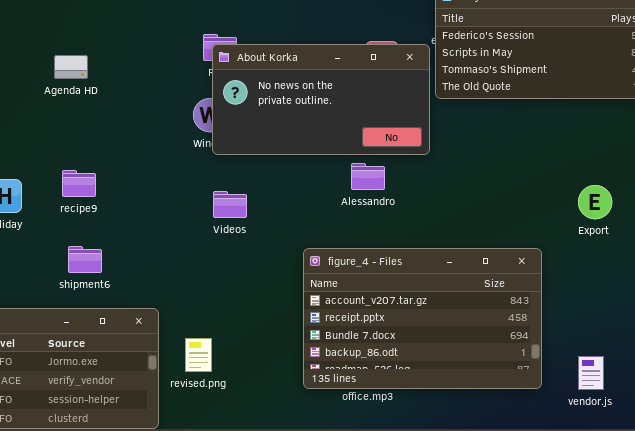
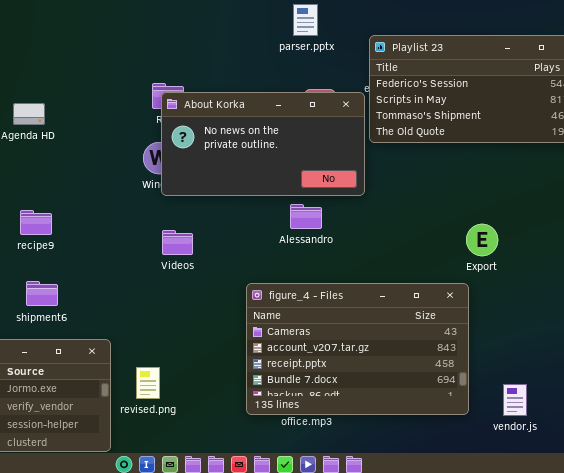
Export: [578,185,612,219] -> [466,224,498,256], moved
figure_4 - Files: [303,248,542,389] -> [246,283,469,415], scrolled up 1 row

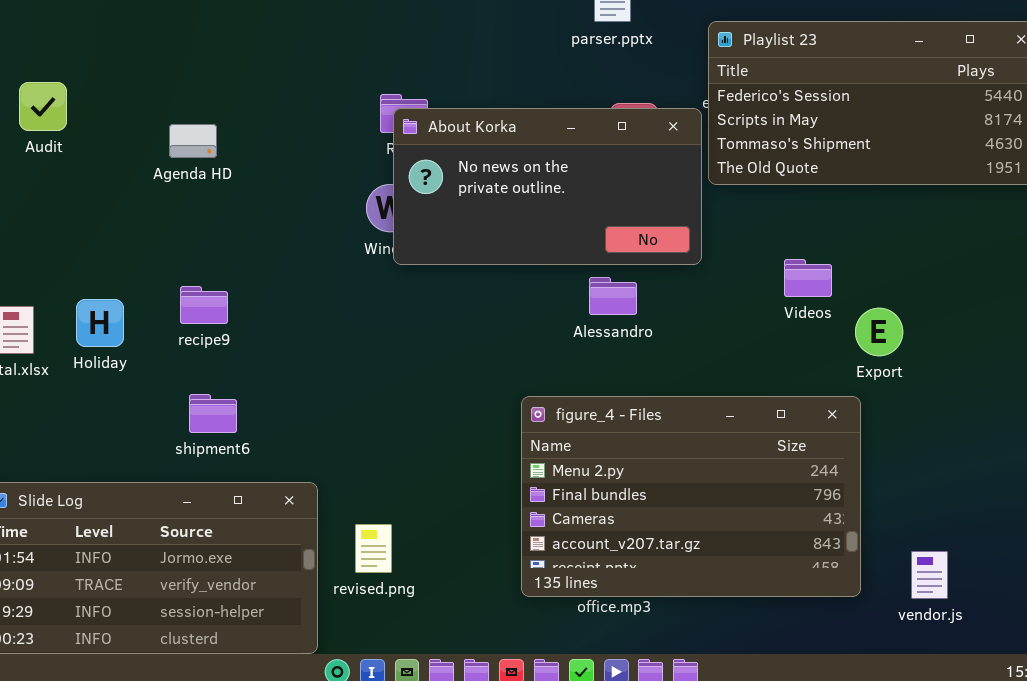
Videos: [162,230,193,255] -> [784,259,832,297], moved
figure_4 - Files: [246,283,469,415] -> [521,396,861,597], scrolled up 2 rows

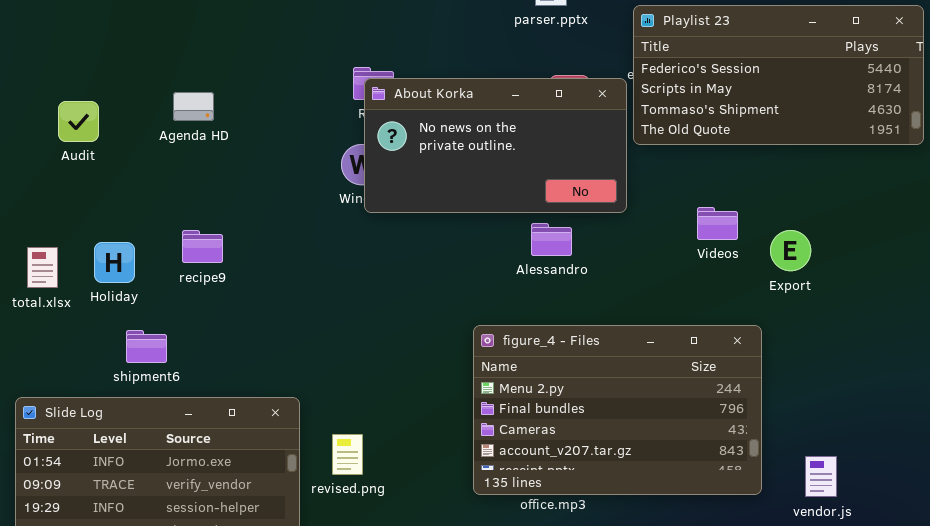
Audit: [19,82,67,131] -> [58,101,99,142], moved
Export: [855,308,903,356] -> [770,230,811,271], moved
shipment6: [189,394,237,433] -> [126,330,167,363], moved

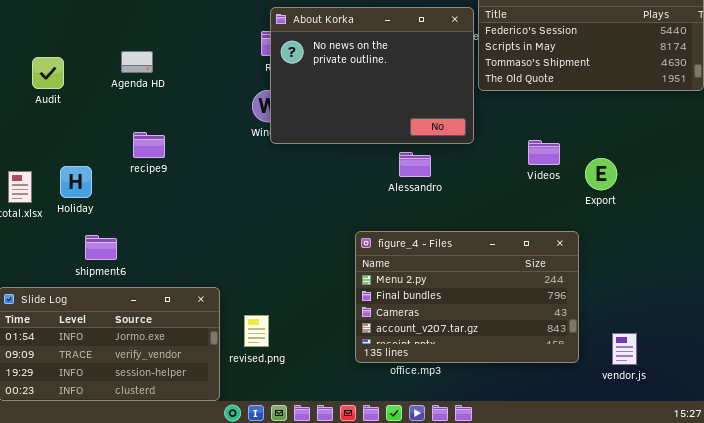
About Korka: [364,78,627,213] -> [270,7,474,144], resized
recipe9: [182,230,223,263] -> [133,132,165,158], moved

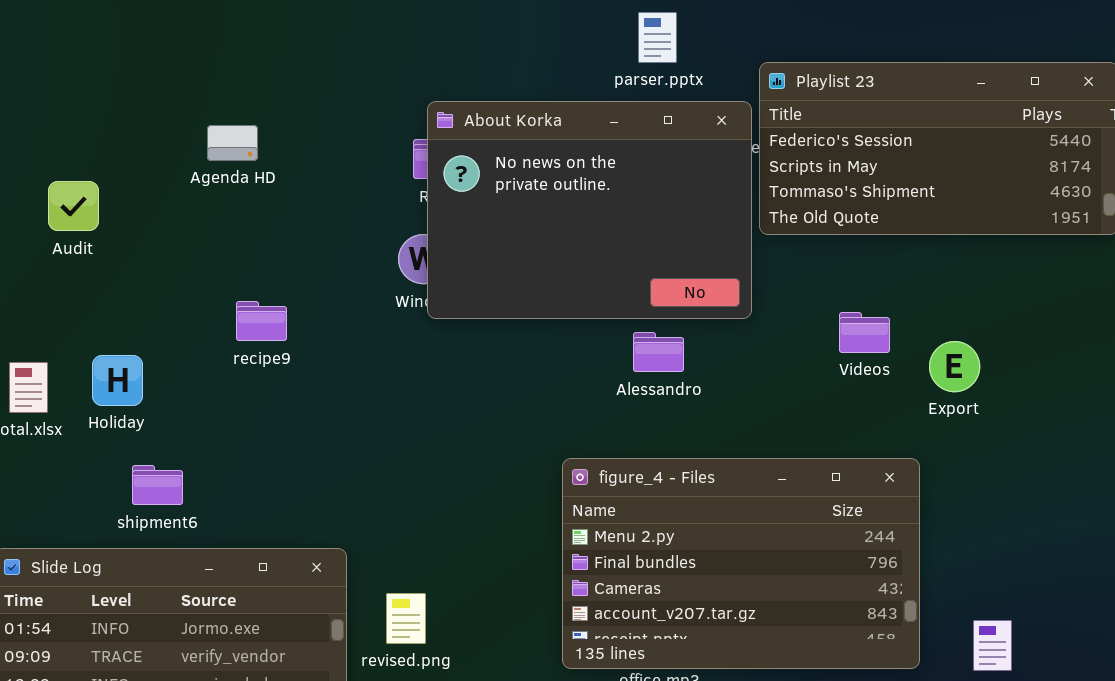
Agenda HD: [121,51,153,73] -> [207,125,258,161], moved
recipe9: [133,132,165,158] -> [236,301,287,341], moved

